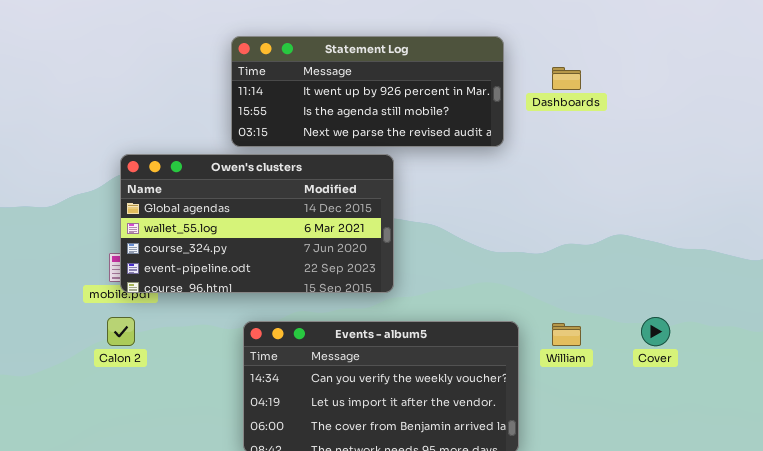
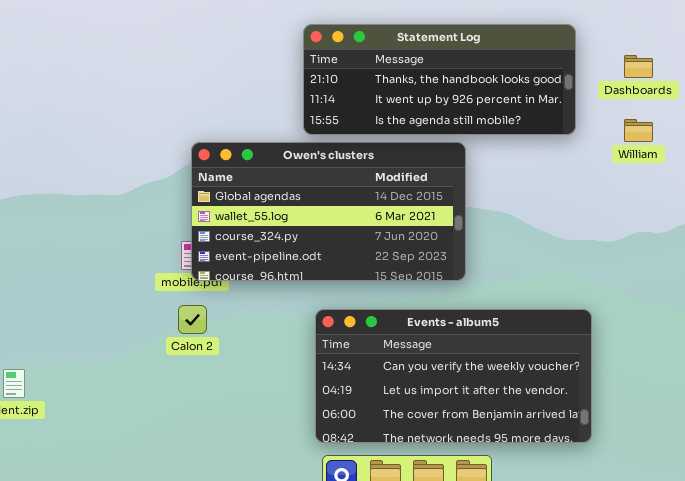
Statement Log: [231,36,504,147] -> [303,24,576,135], scrolled up 1 row
William: [552,323,581,346] -> [624,119,653,142], moved

